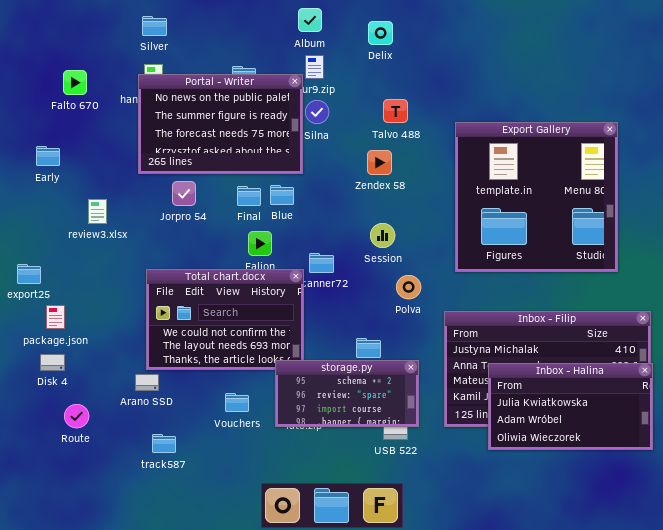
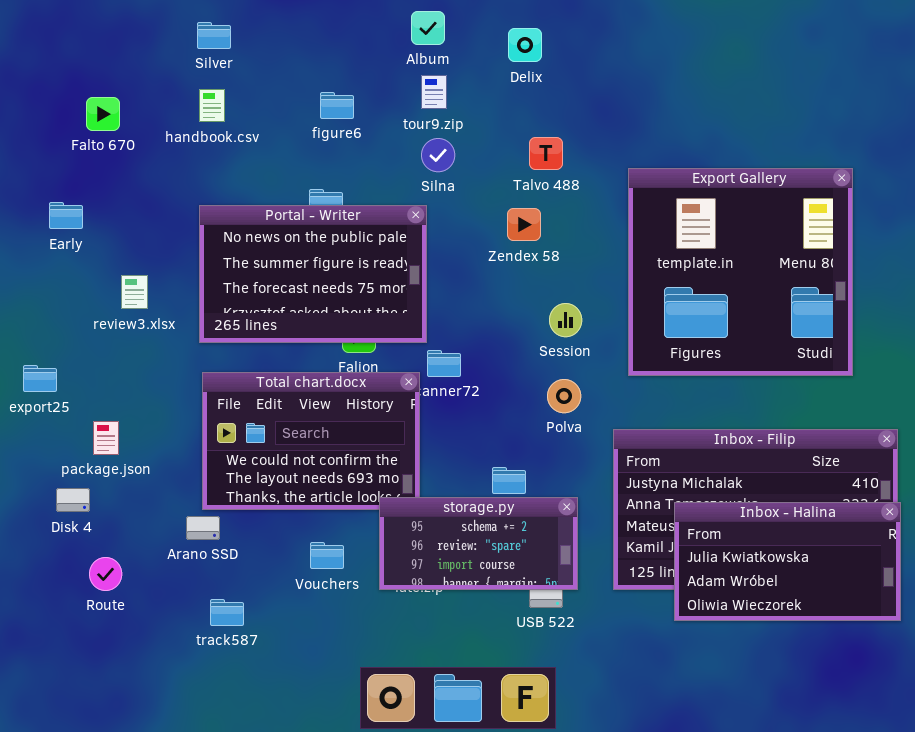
Portal - Writer: [138,74,303,174] -> [199,205,427,343], moved
Session: [370,223,395,248] -> [549,303,582,337], moved
package.json: [46,305,65,329] -> [93,421,119,455], moved

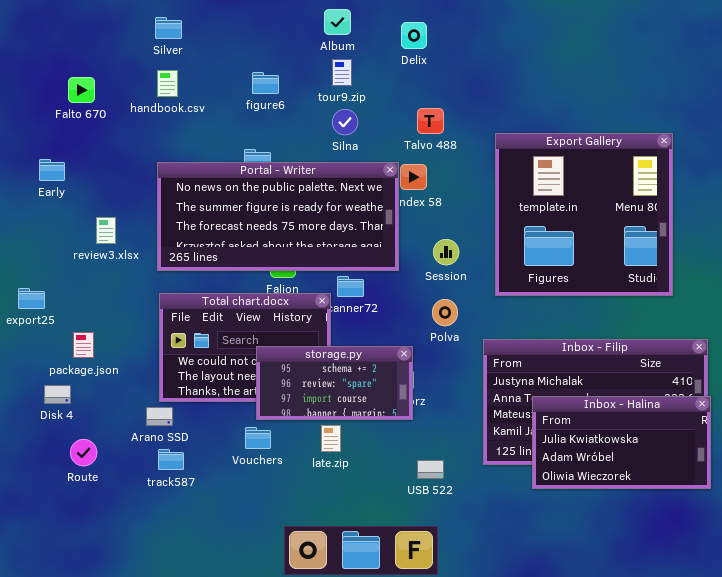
Portal - Writer: [199,205,427,343] -> [157,162,399,271], resized
storage.py: [379,497,578,590] -> [256,346,413,420], moved
track587: [210,599,244,626] -> [158,449,184,470], moved

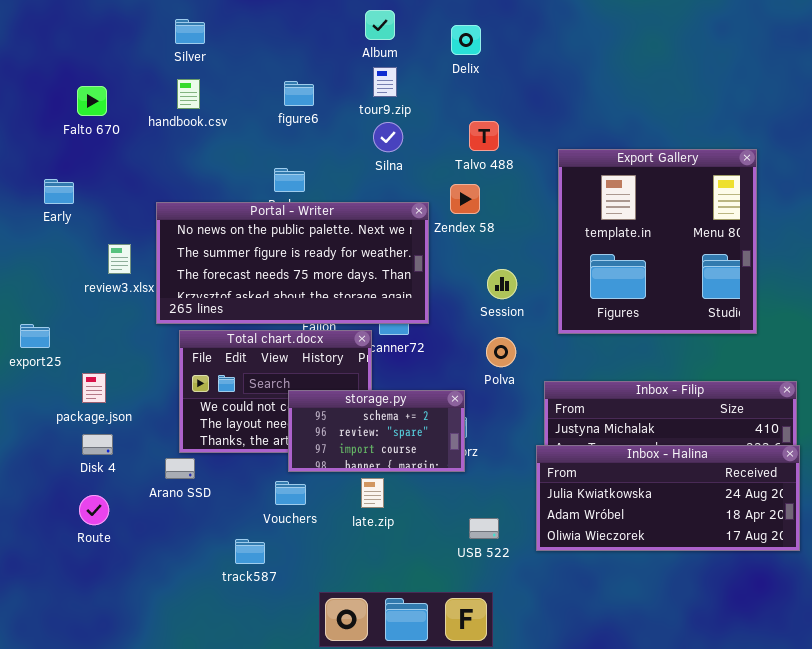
Portal - Writer: [157,162,399,271] -> [156,202,429,324], moved
Disk 4: [44,385,71,404] -> [82,434,113,455], moved
Inbox - Halina: [532,396,711,489] -> [536,445,800,551], resized
track587: [158,449,184,470] -> [235,539,265,564], moved

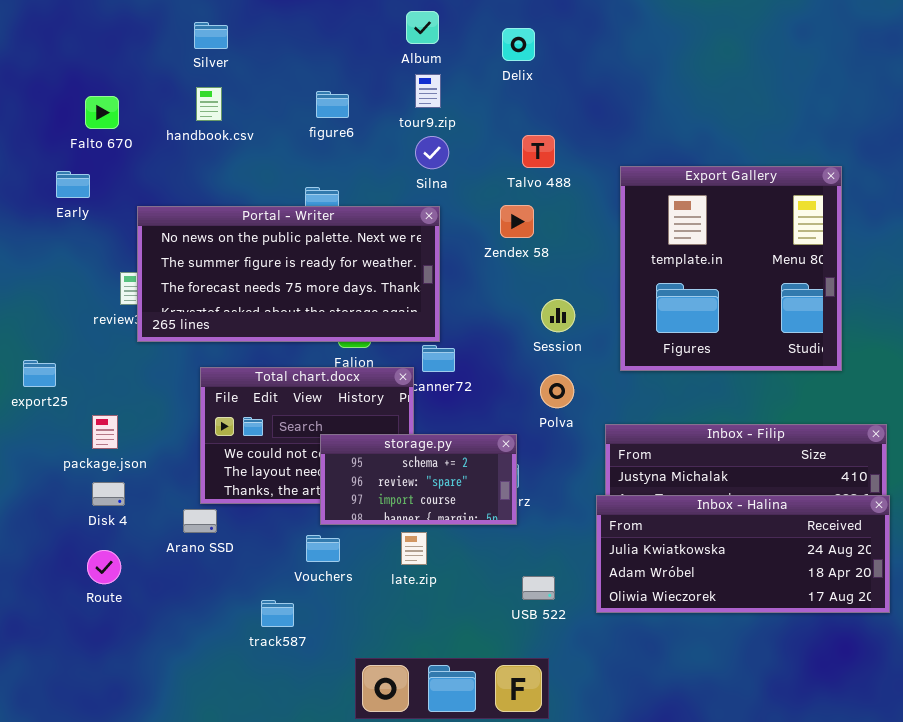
Early: [44,179,74,204] -> [56,171,90,198], moved
Portal - Writer: [156,202,429,324] -> [137,206,440,342], moved

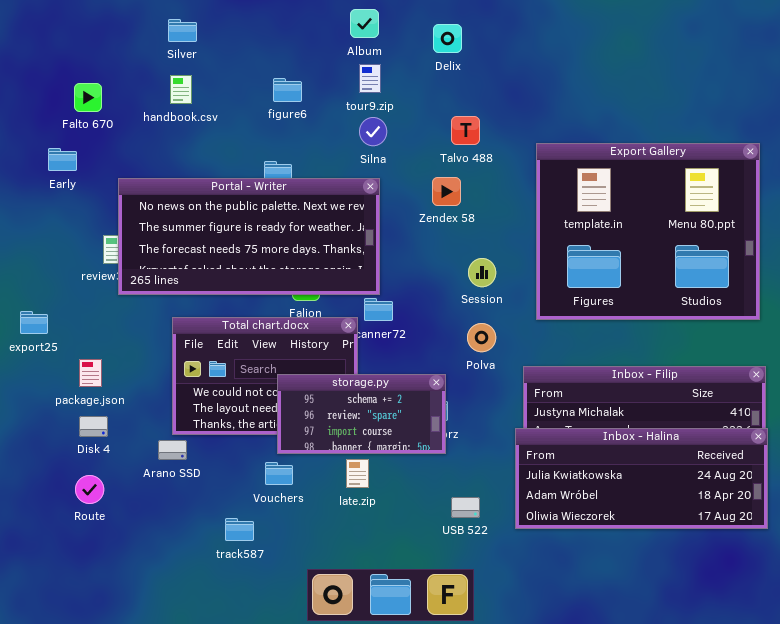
Export Gallery: [620,166,842,371] -> [536,143,760,320], resized

